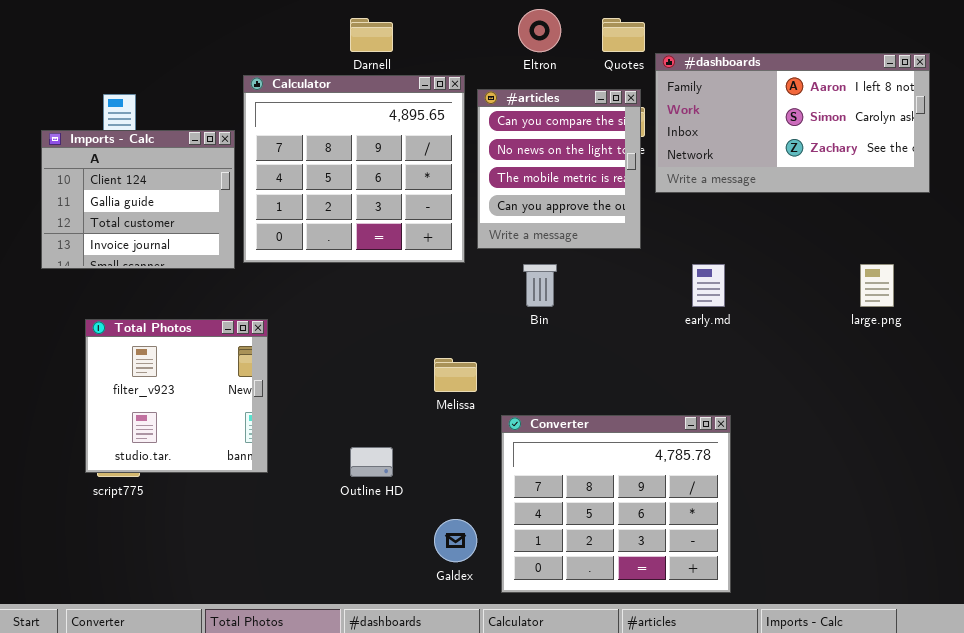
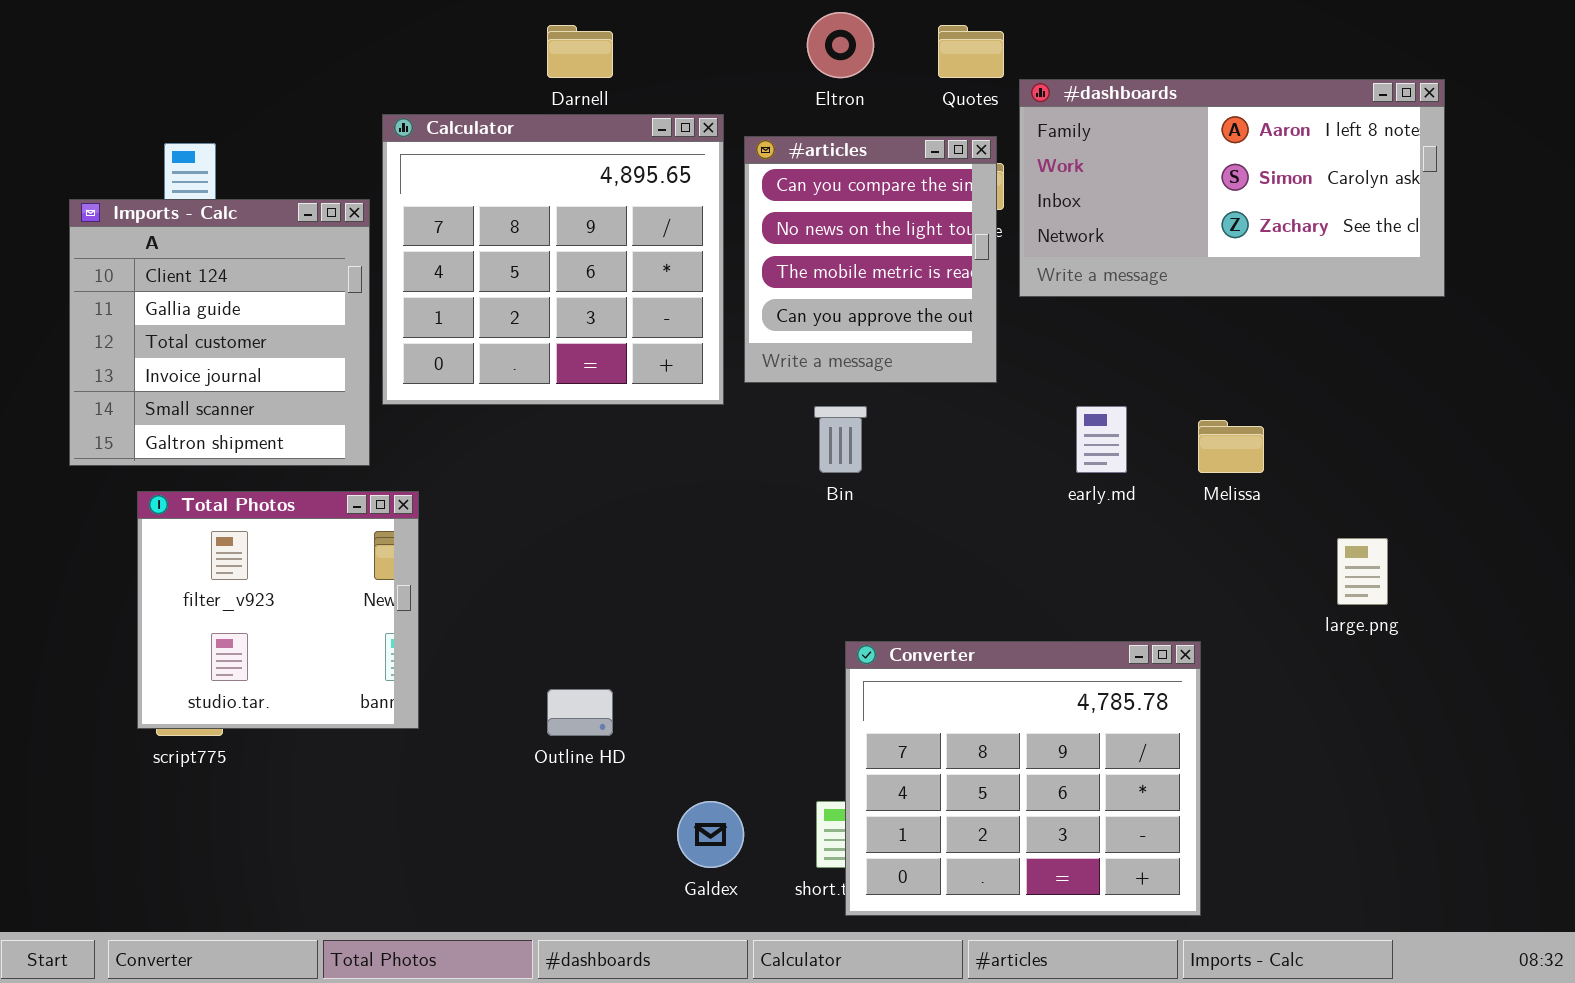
Imports - Calc: [41,130,235,269] -> [69,199,370,466], resized
large.png: [860,264,894,307] -> [1337,538,1388,605], moved
Melissa: [434,358,477,392] -> [1198,420,1264,473], moved
Converter: [501,415,731,593] -> [845,641,1201,916], moved

